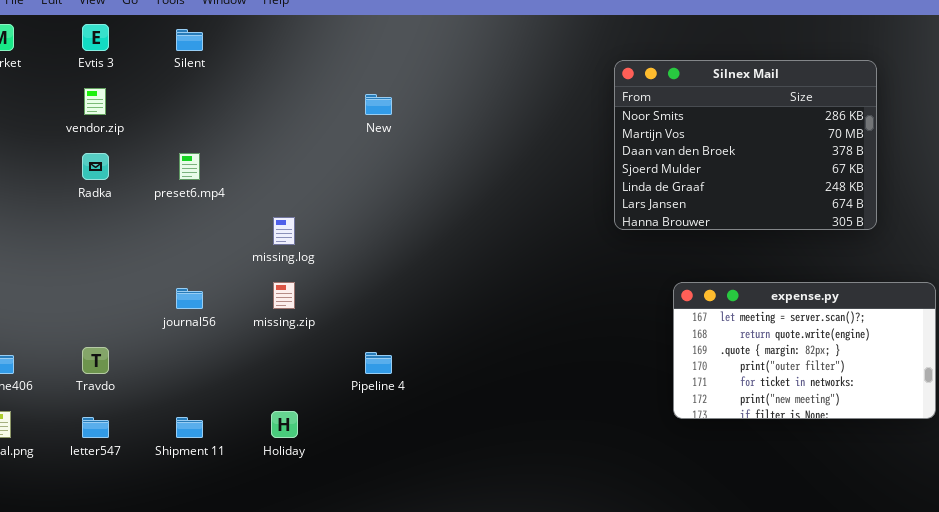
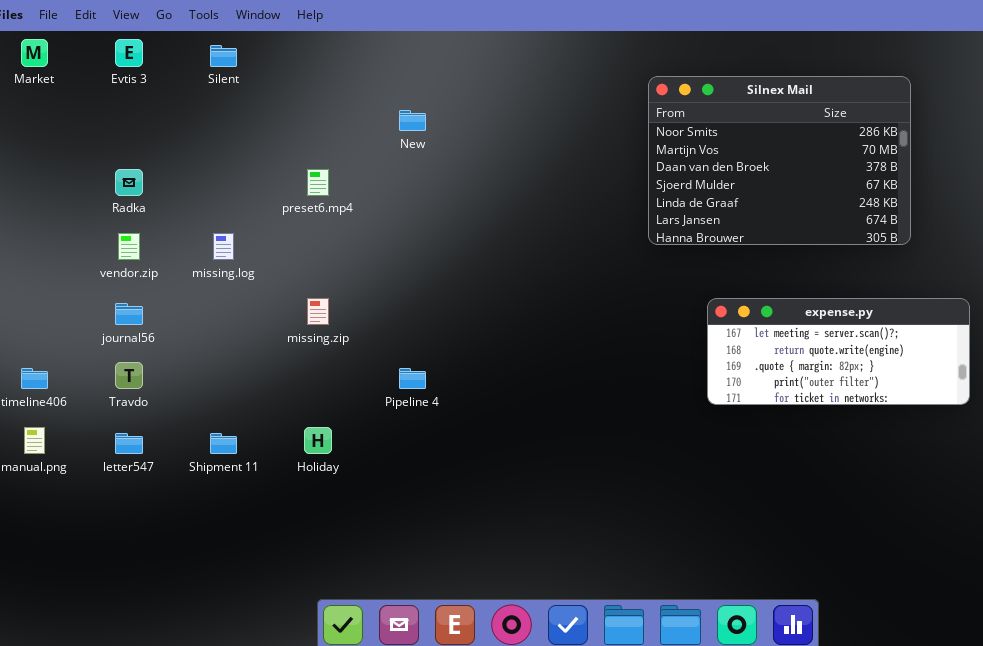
vendor.zip: [84,88,106,115] -> [118,233,140,260], moved
preset6.mp4: [179,153,200,180] -> [307,169,329,196], moved
missing.log: [273,217,295,245] -> [213,233,234,260], moved
expense.py: [673,282,936,419] -> [707,298,970,405], resized
journal56: [176,288,203,309] -> [115,303,143,325], moved

